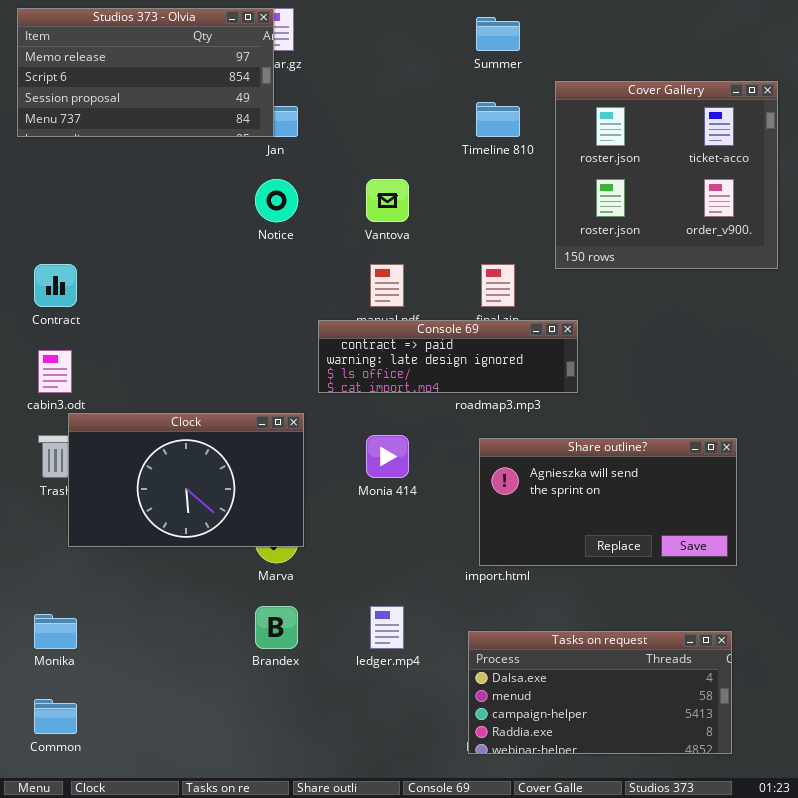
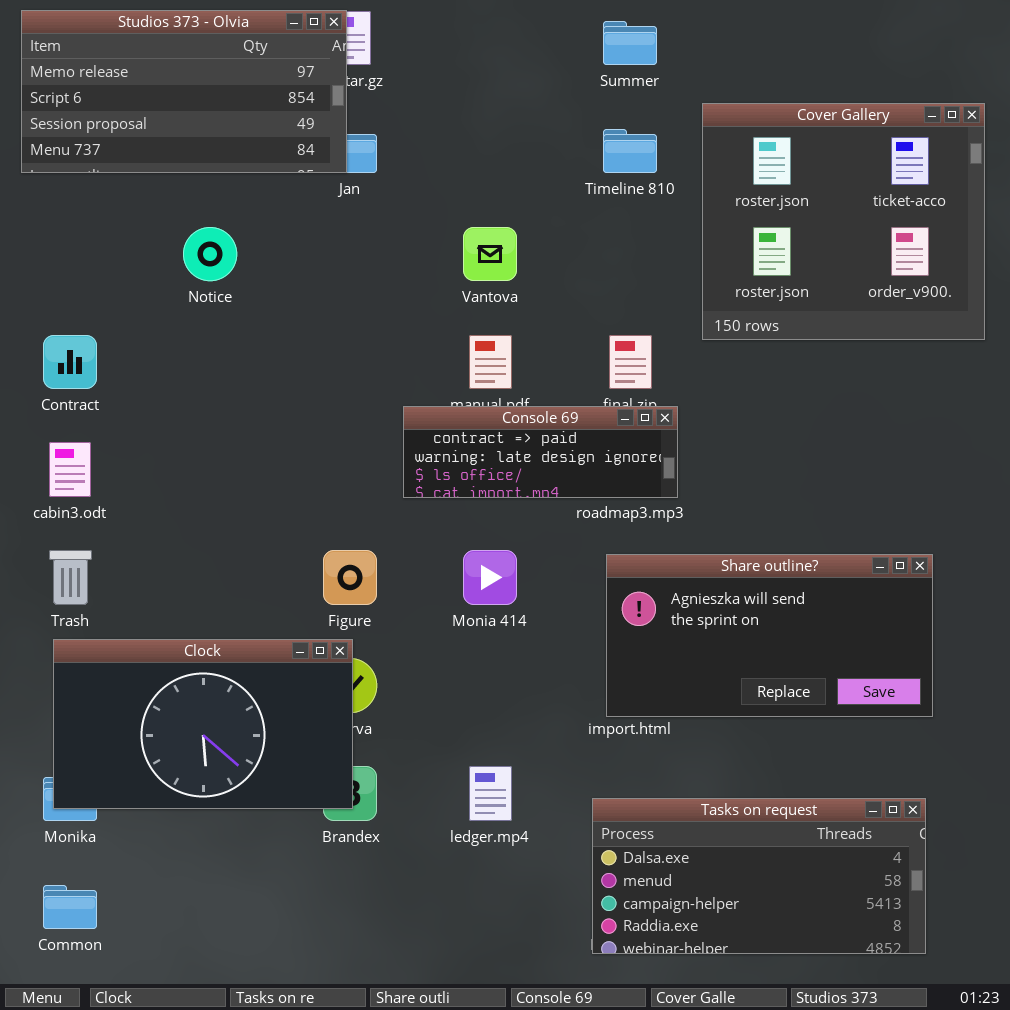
Notice: [255,179,298,222] -> [183,227,237,281], moved
Console 69: [318,320,578,393] -> [403,406,678,498], resized
Clock: [68,413,304,547] -> [53,639,353,809], moved

